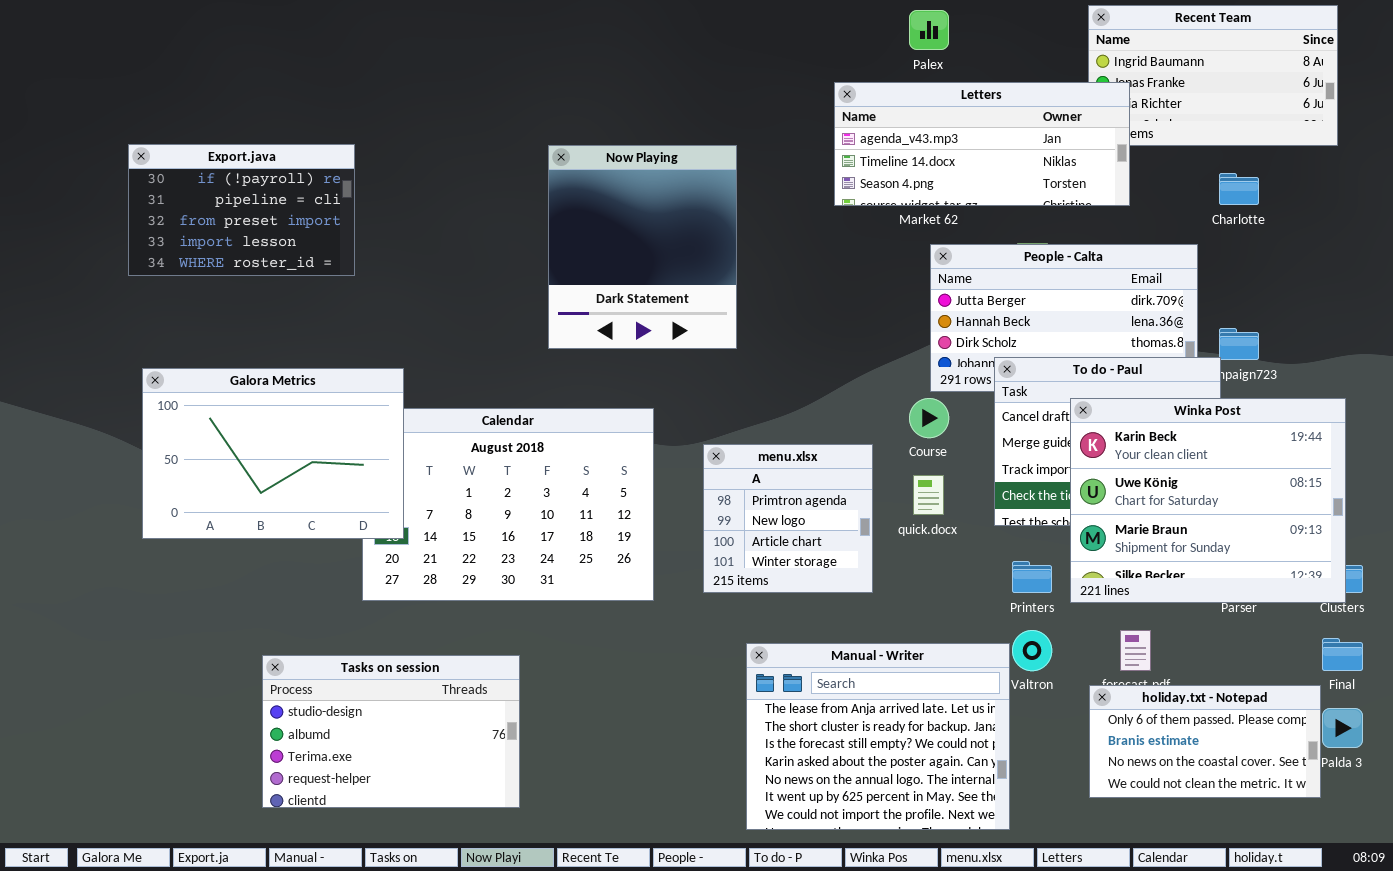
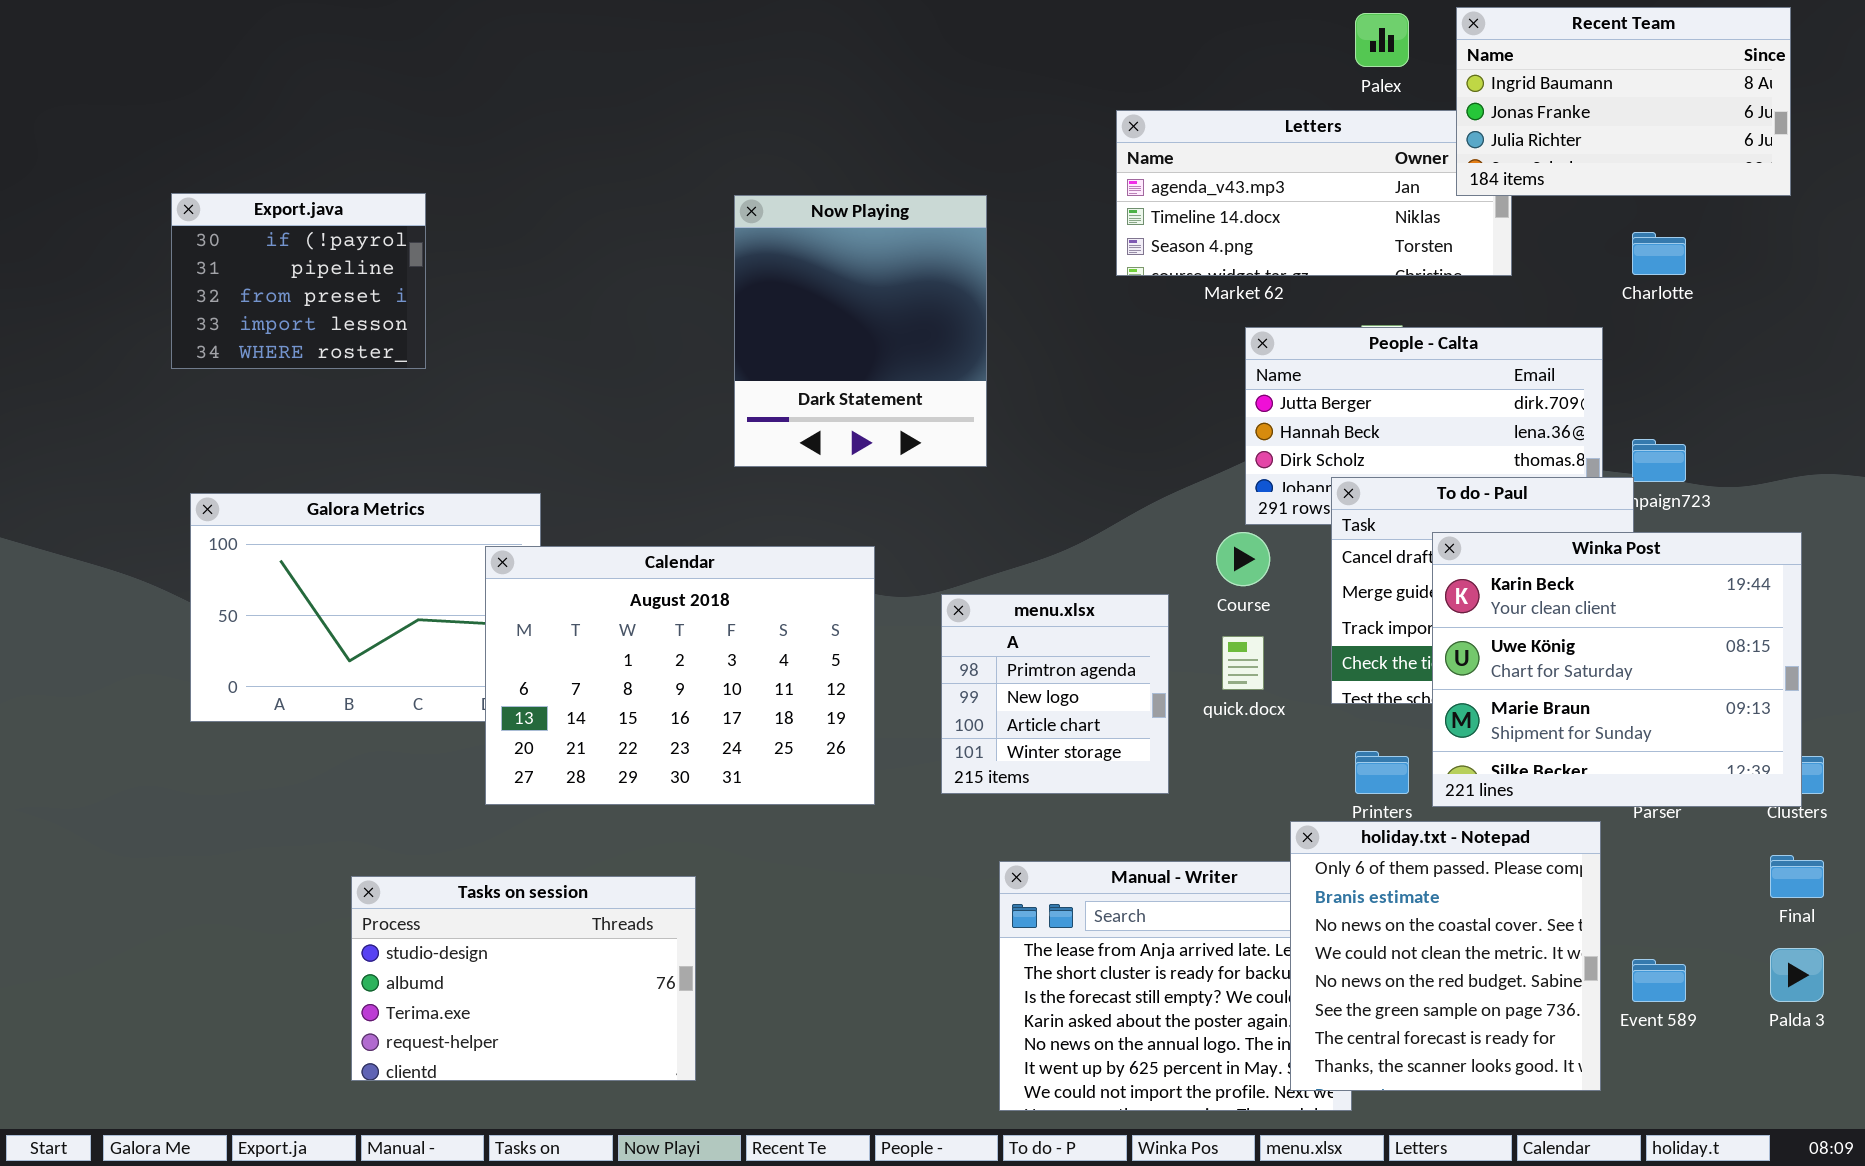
Recent Team: [1088,5,1338,146] -> [1456,7,1791,196], raised
Palex: [909,10,949,50] -> [1355,13,1409,67], moved
Export.java: [128,144,355,276] -> [171,193,426,369], resized
Calendar: [362,408,654,601] -> [485,546,875,805], raised
holiday.txt - Notepad: [1089,685,1321,798] -> [1290,821,1601,1091], moved, resized

